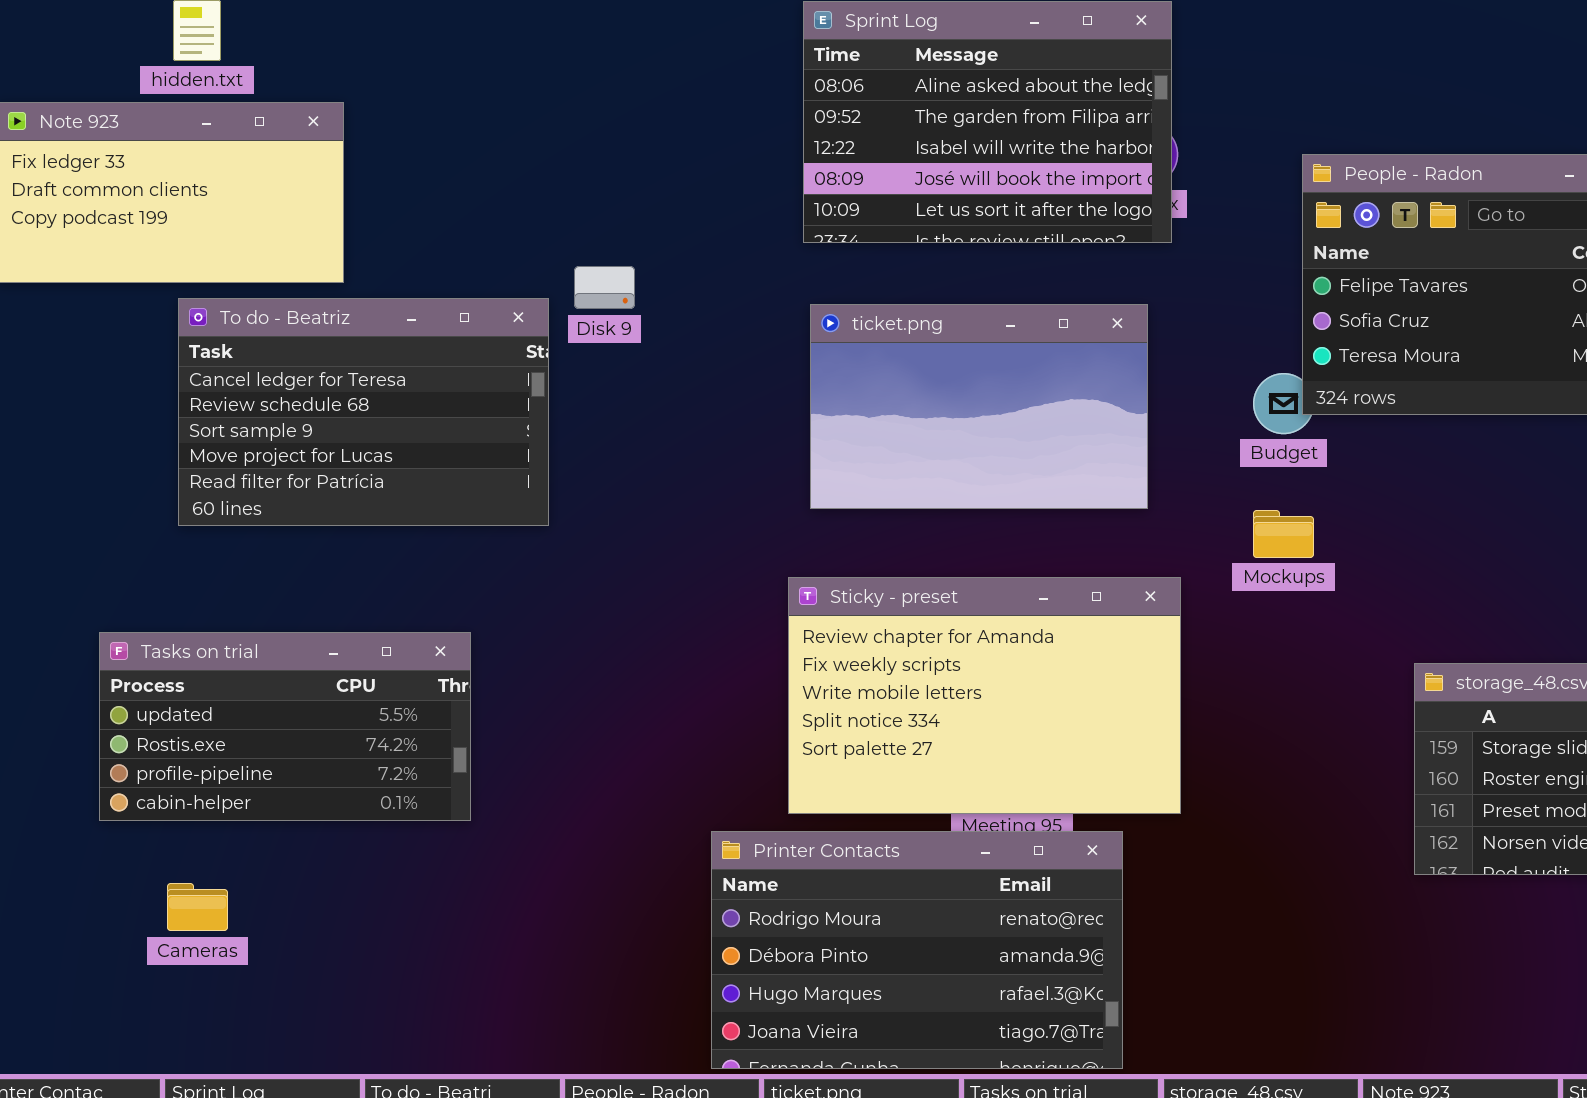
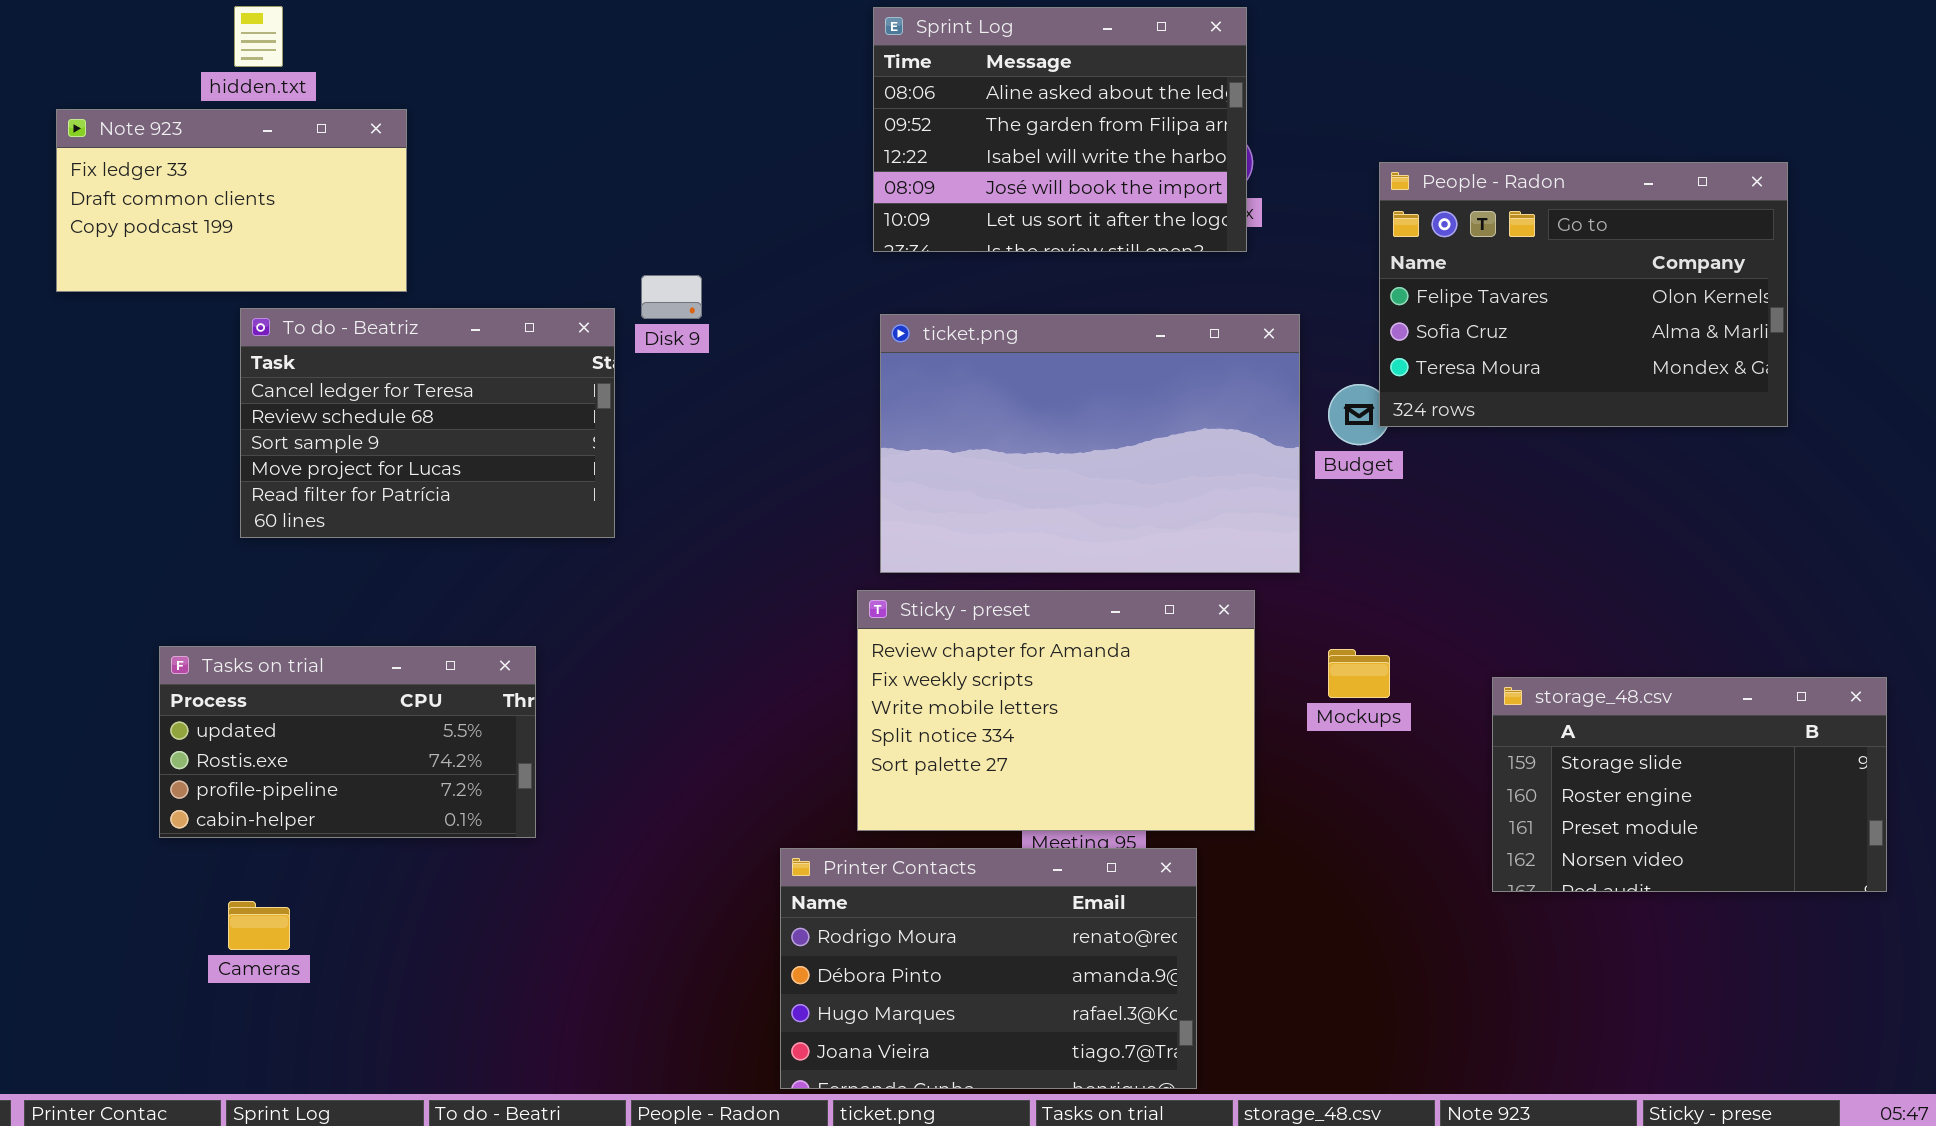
ticket.png: [810,304,1148,509] -> [880,314,1300,573], resized
Mockups: [1253,510,1314,558] -> [1328,649,1390,698], moved

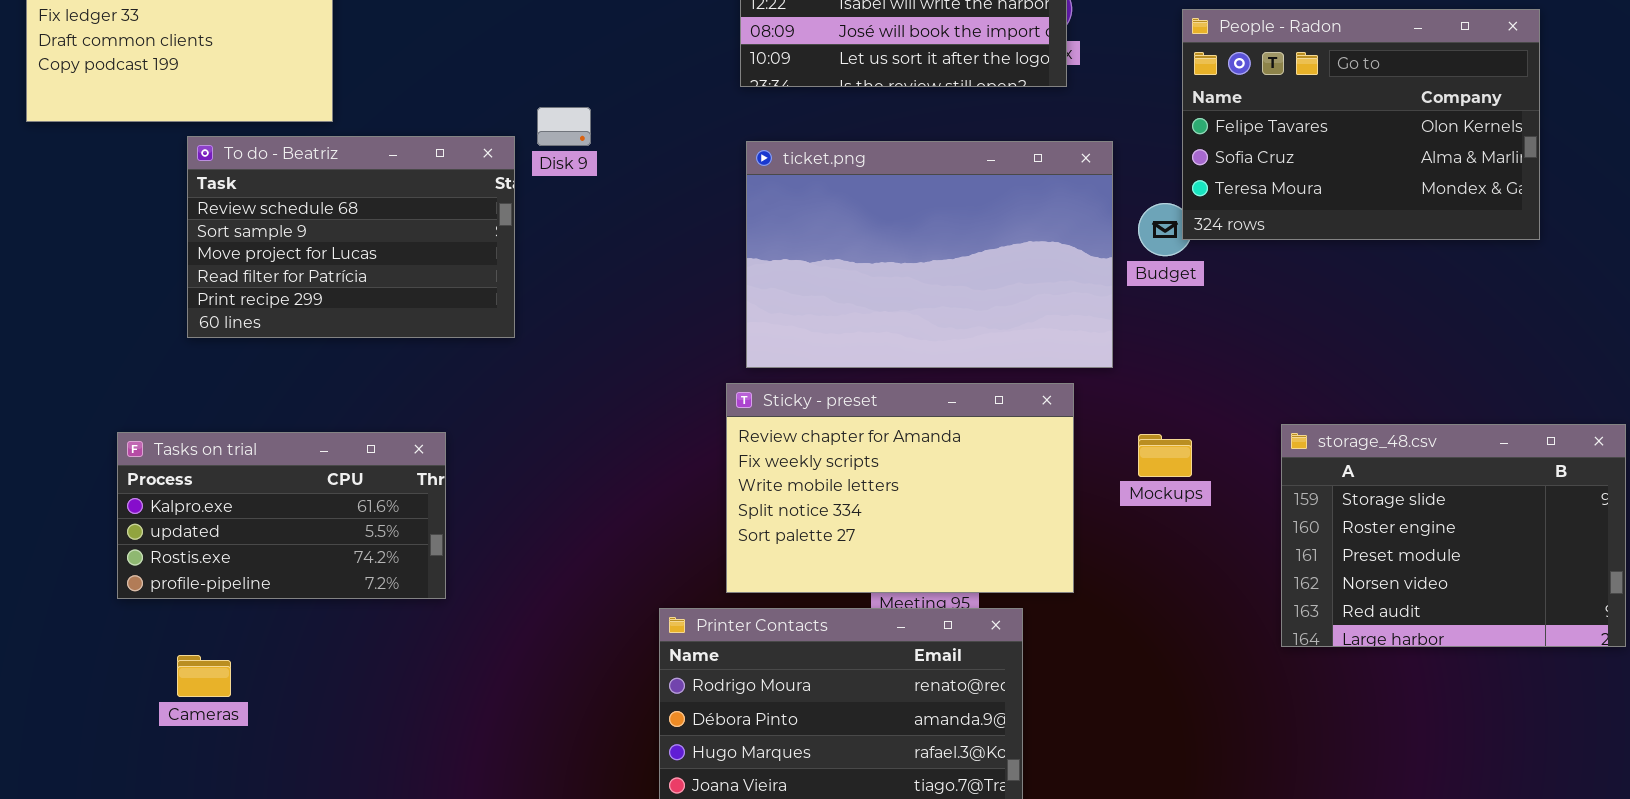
To do - Beatriz: [240,308,615,538] -> [187,136,515,338], scrolled down 1 row
Tasks on trial: [159,646,536,838] -> [117,432,446,599], scrolled up 1 row
storage_48.csv: [1492,677,1887,892] -> [1281,424,1626,647], resized

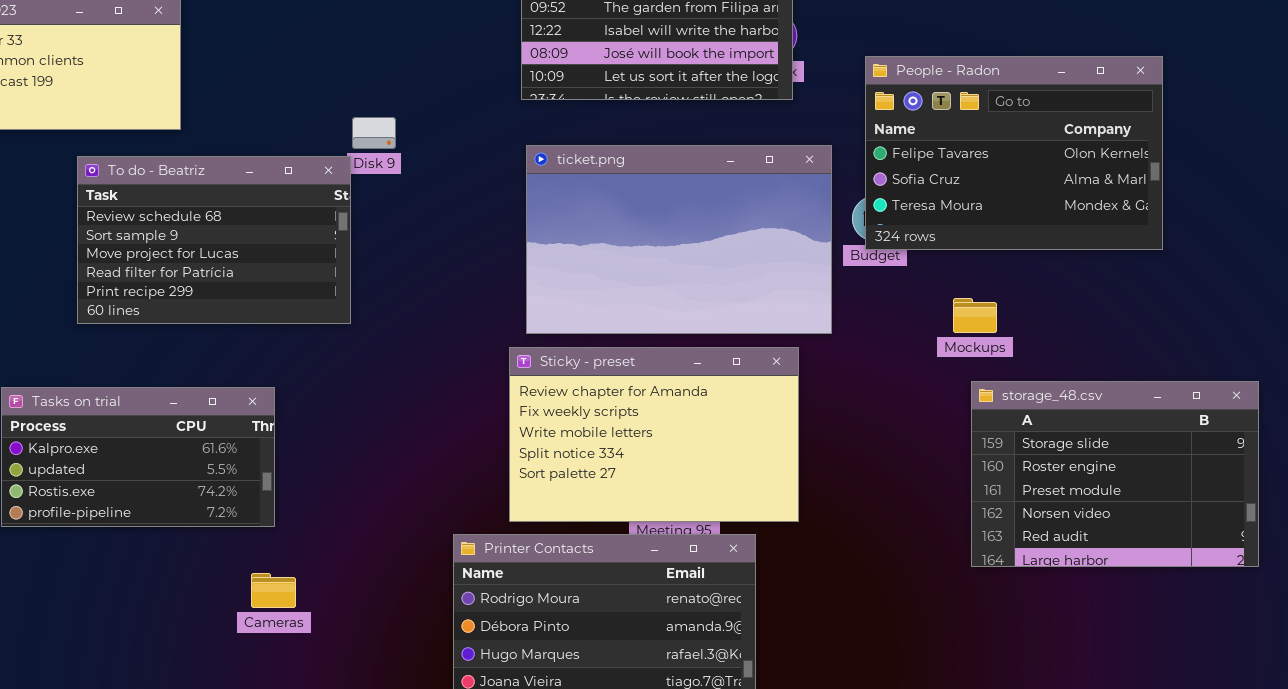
People - Radon: [1182,9,1540,240] -> [865,56,1163,250], moved
To do - Beatriz: [187,136,515,338] -> [77,156,351,324], moved
Mockups: [1138,434,1192,477] -> [953,298,997,333], moved
Cameras: [177,655,231,697] -> [251,573,296,608], moved

